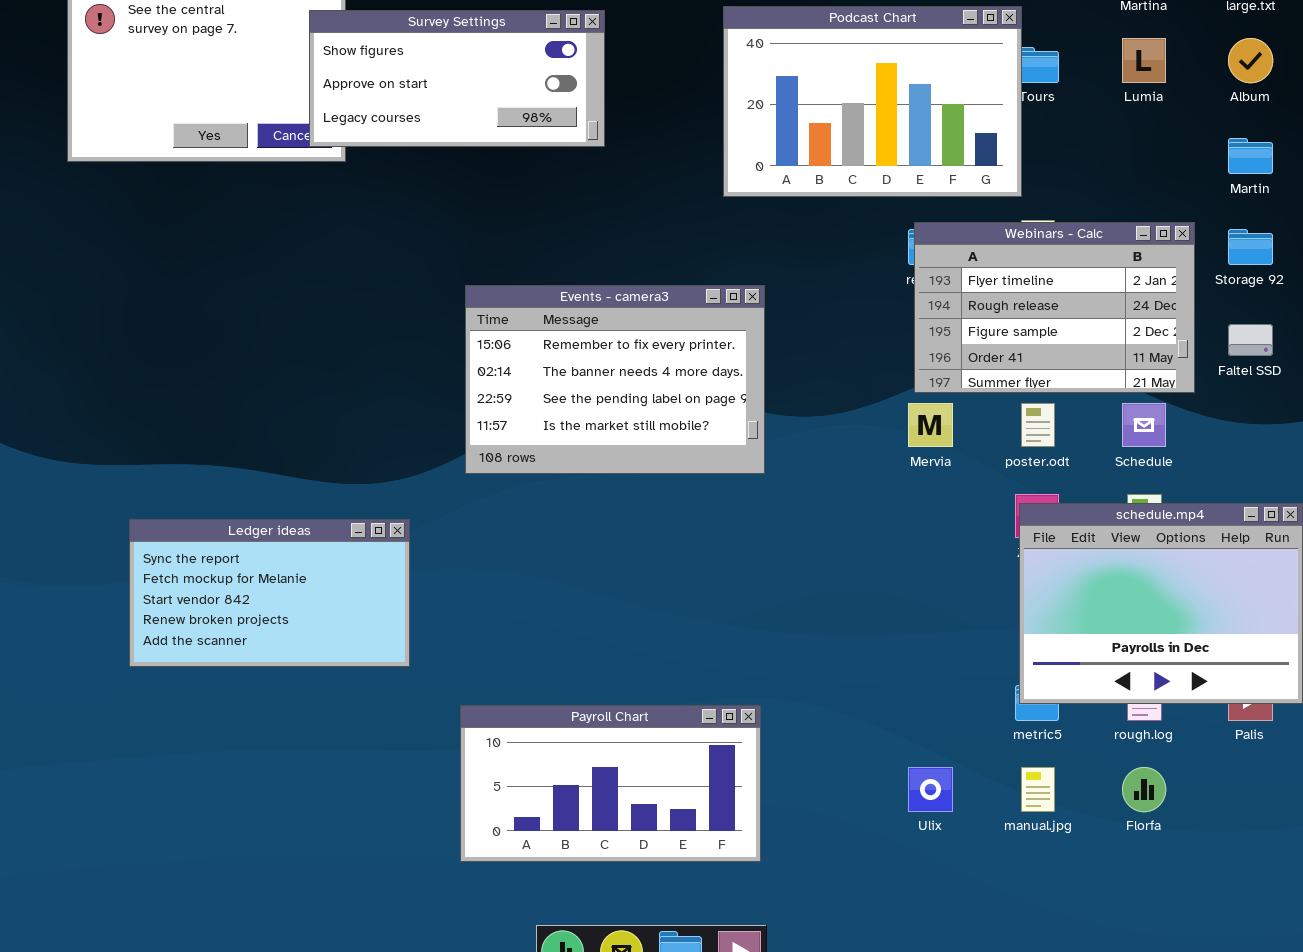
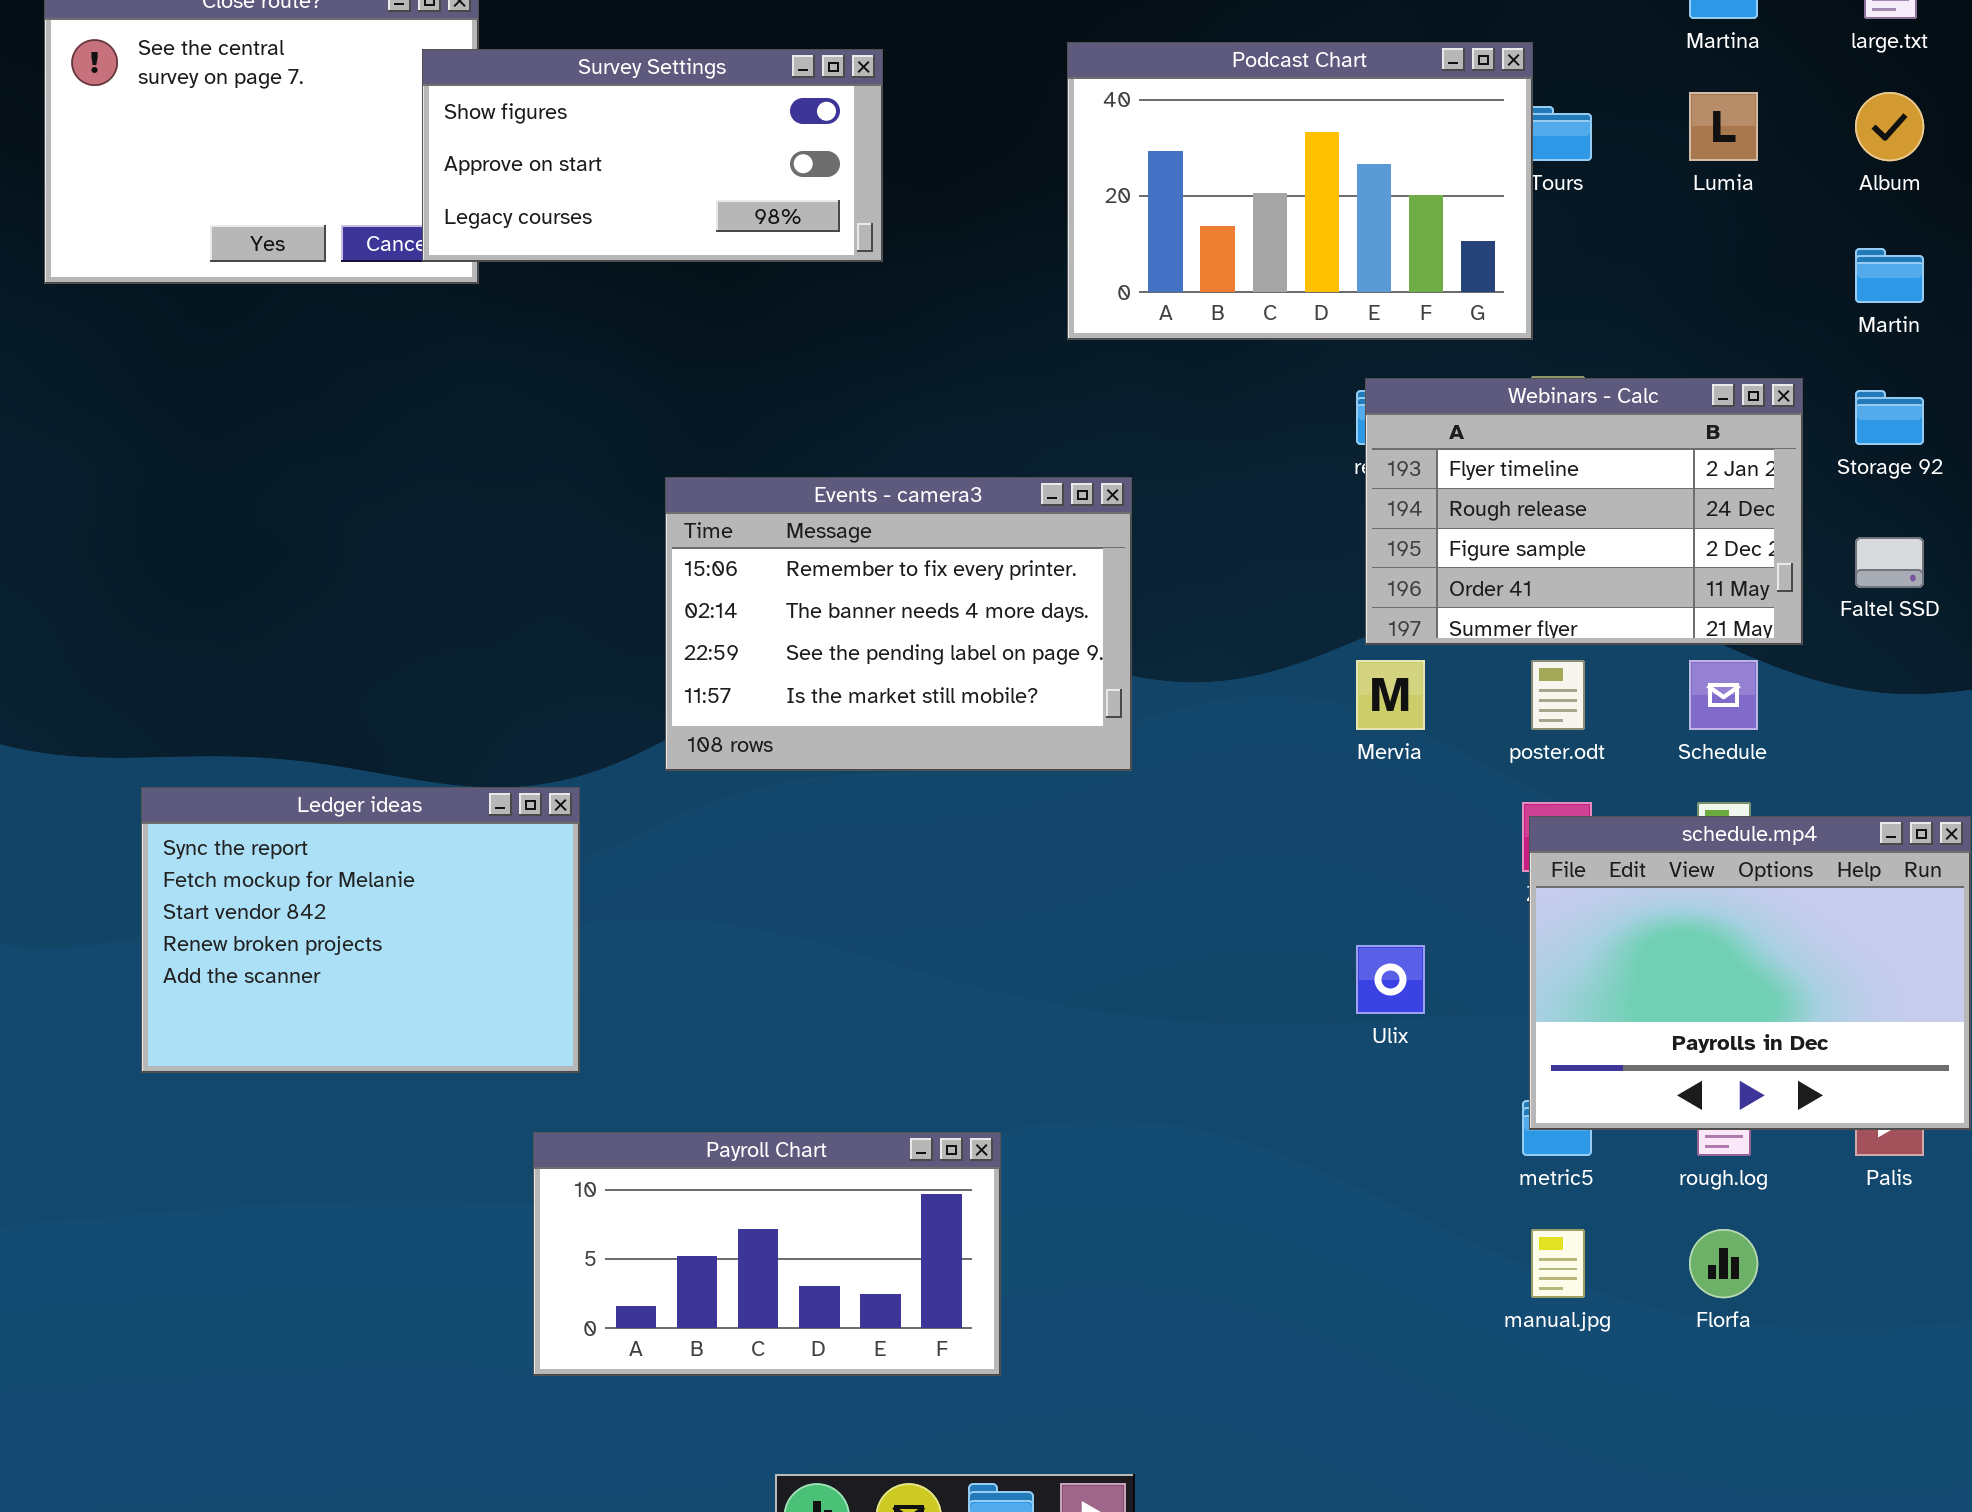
Ledger ideas: [129,519,410,667] -> [141,787,580,1073], resized
Payroll Chart: [460,705,761,862] -> [533,1132,1001,1376], moved
Ulix: [908,767,953,812] -> [1356,945,1425,1014], moved

